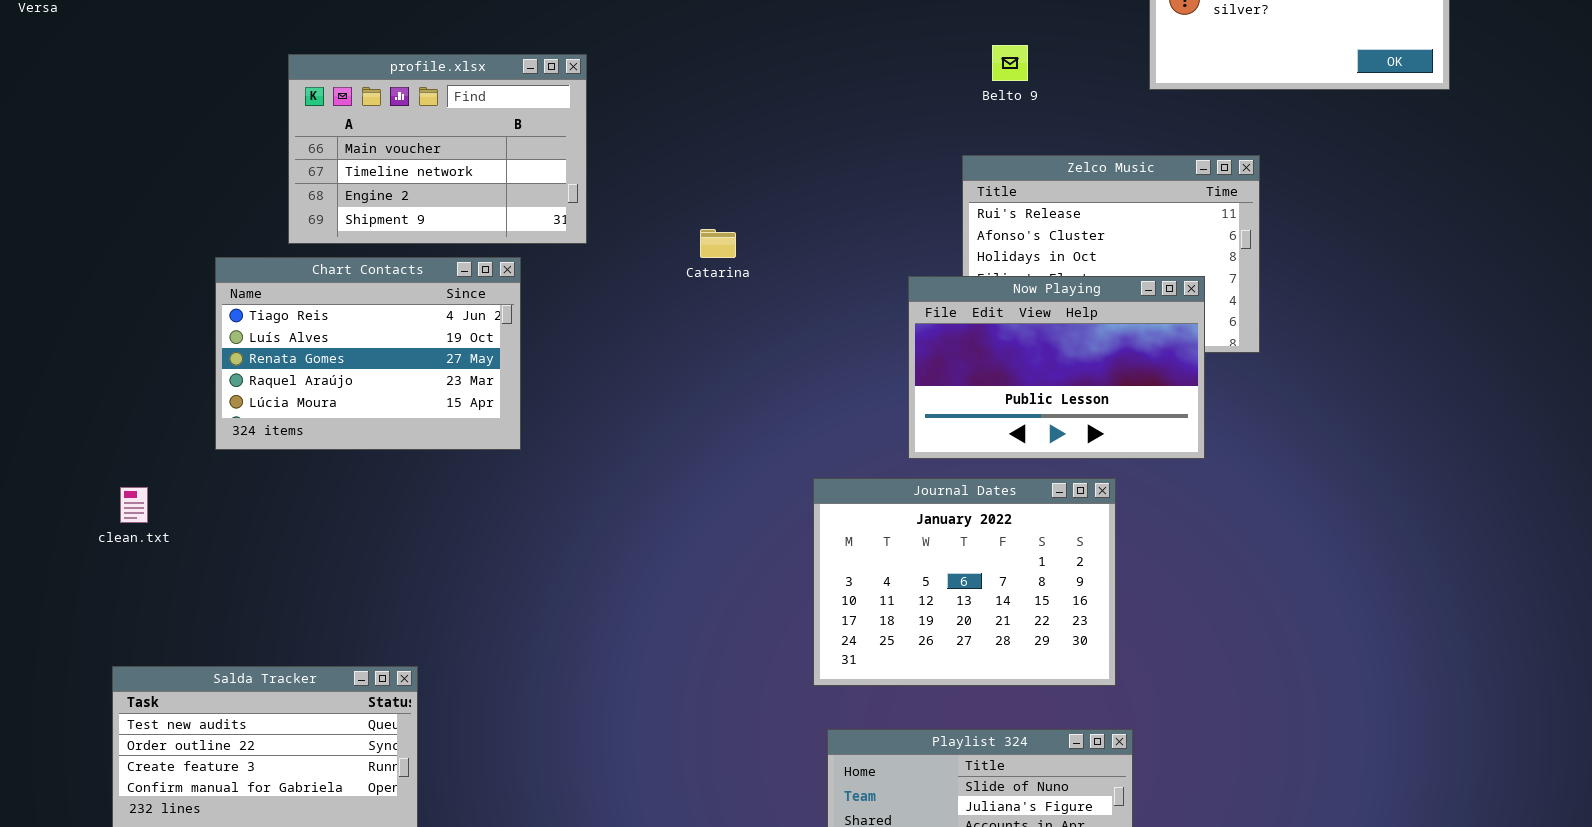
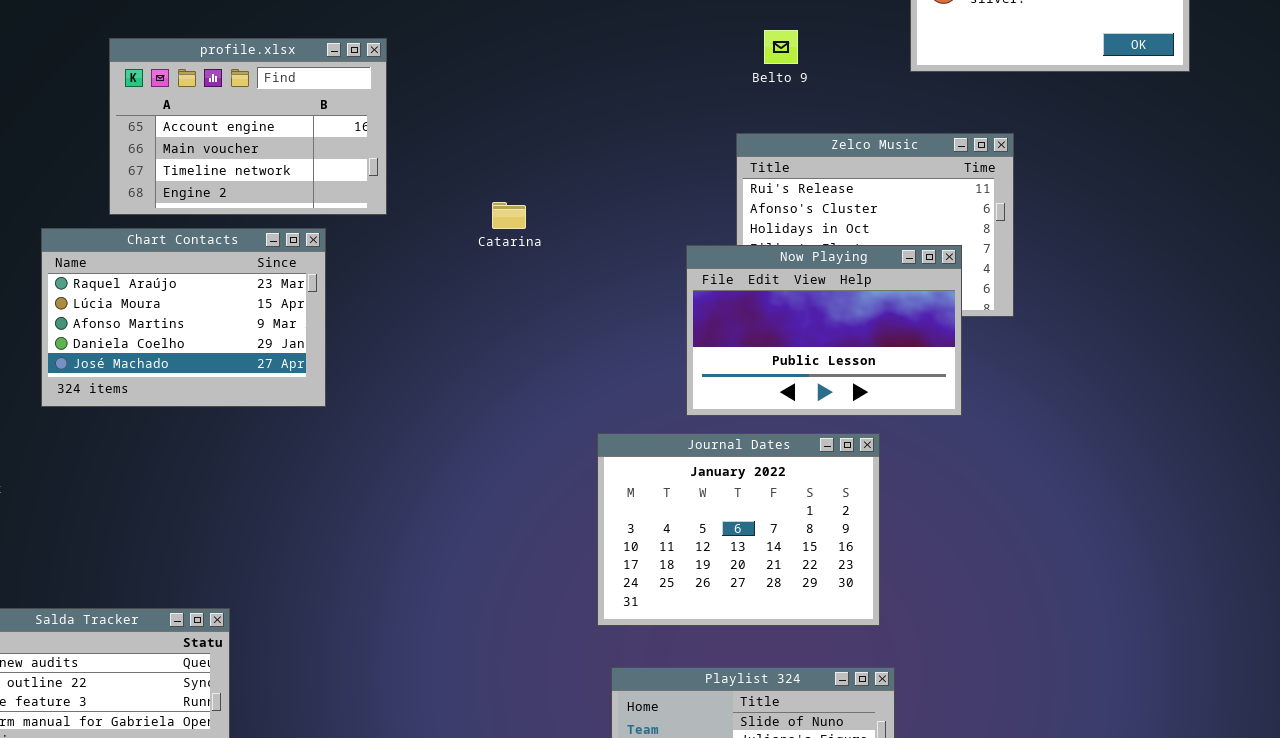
profile.xlsx: [288,54,587,244] -> [109,38,387,215], scrolled up 1 row
Chart Contacts: [215,257,521,450] -> [41,228,326,407], scrolled down 3 rows

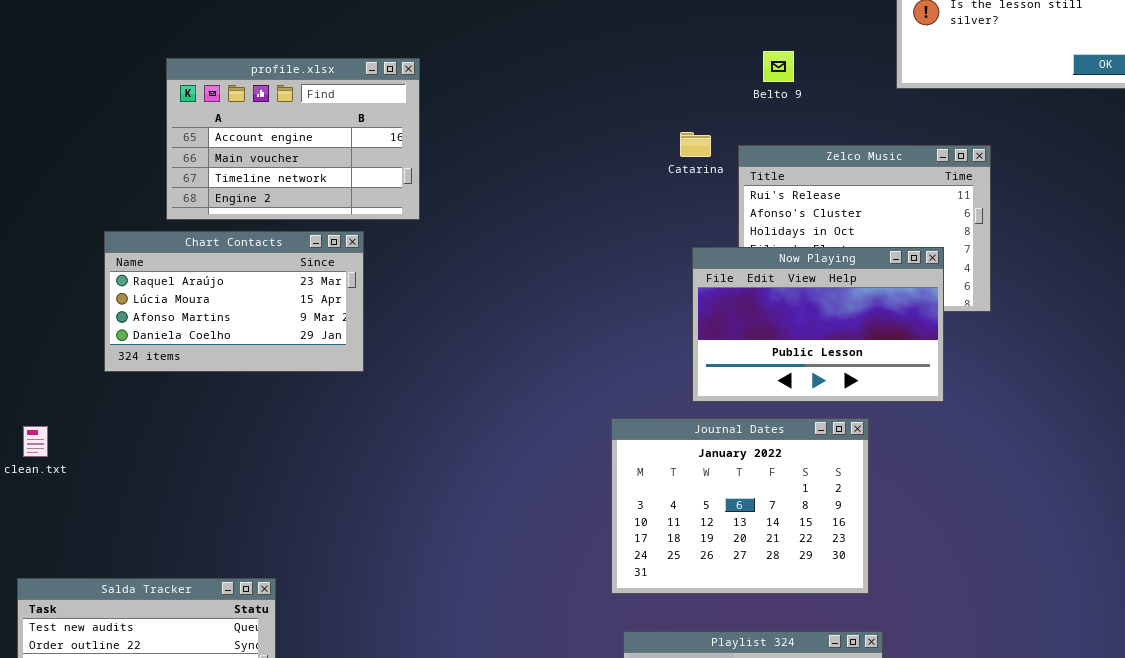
Catarina: [492,202,526,229] -> [680,132,711,157], moved
Chart Contacts: [41,228,326,407] -> [104,231,364,372], resized

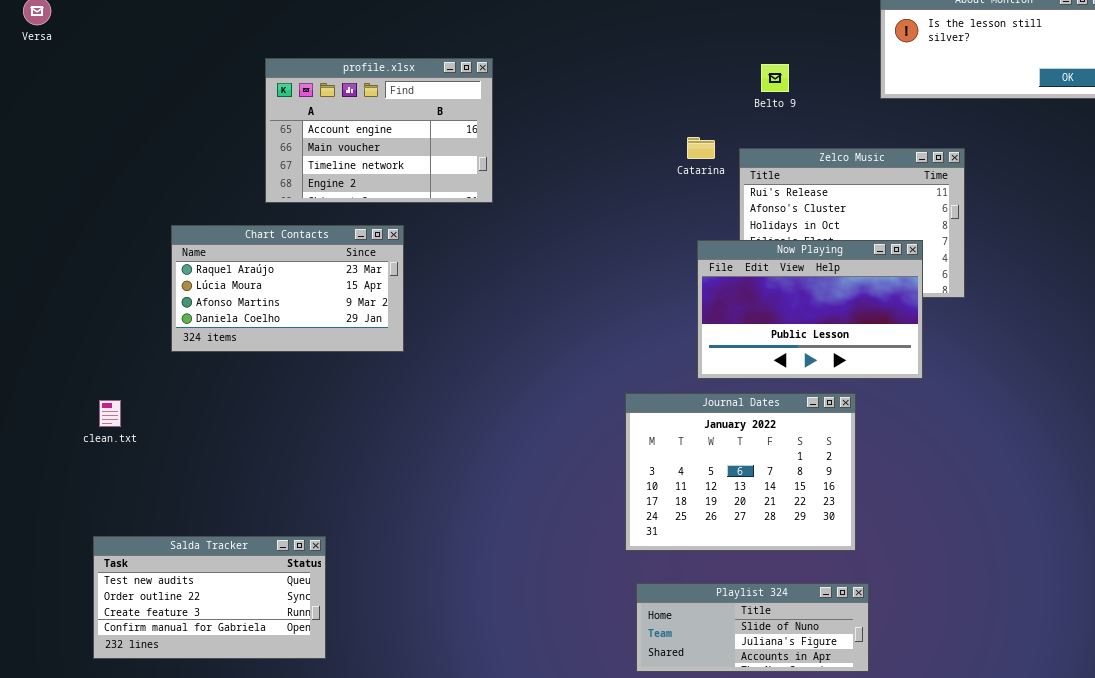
profile.xlsx: [166,58,420,220] -> [265,58,493,203], moved

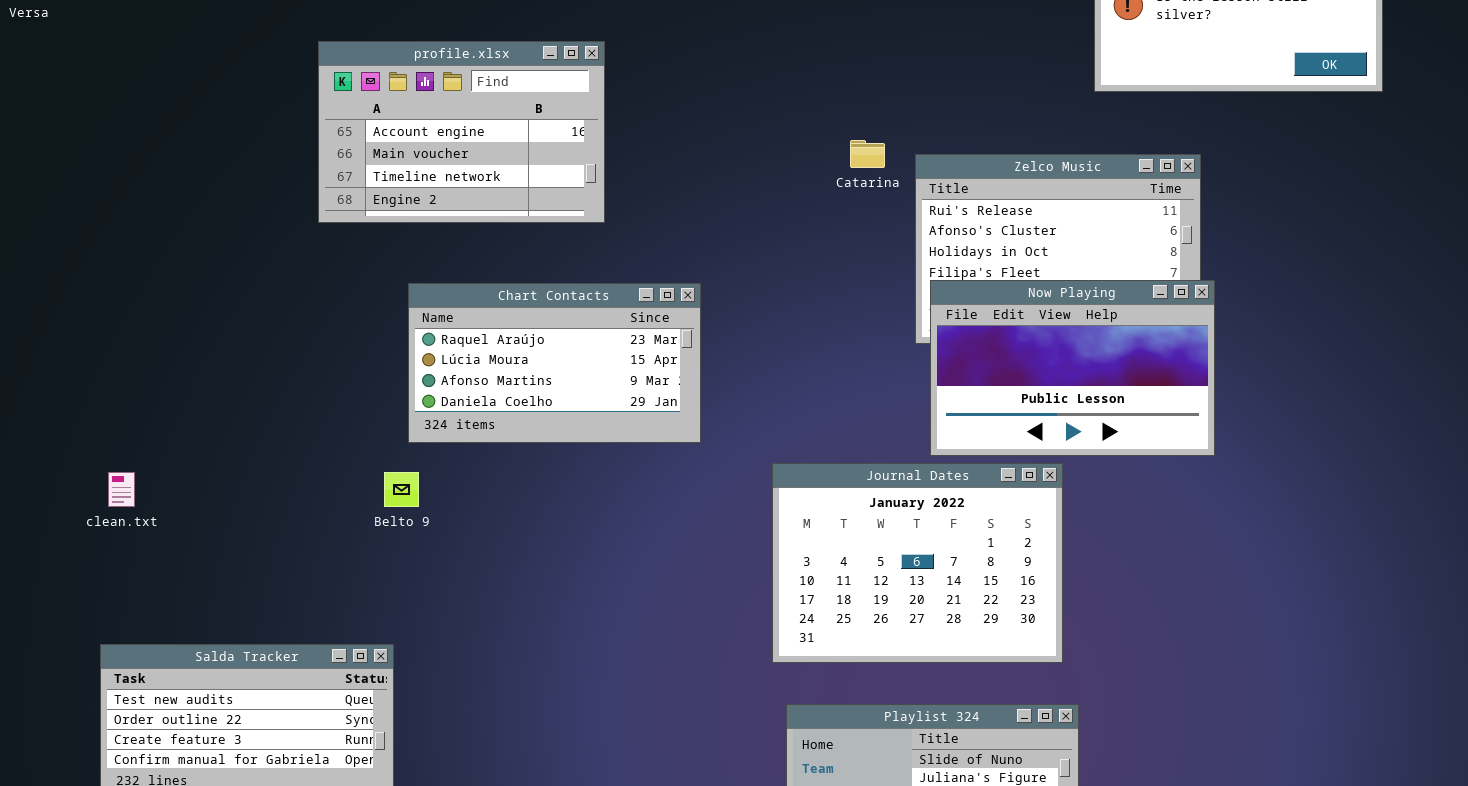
Belto 9: [761,64,789,92] -> [384,472,419,507], moved
Chart Contacts: [171,225,404,352] -> [408,283,701,443], moved
Now Playing: [697,240,923,379] -> [930,280,1215,456], moved

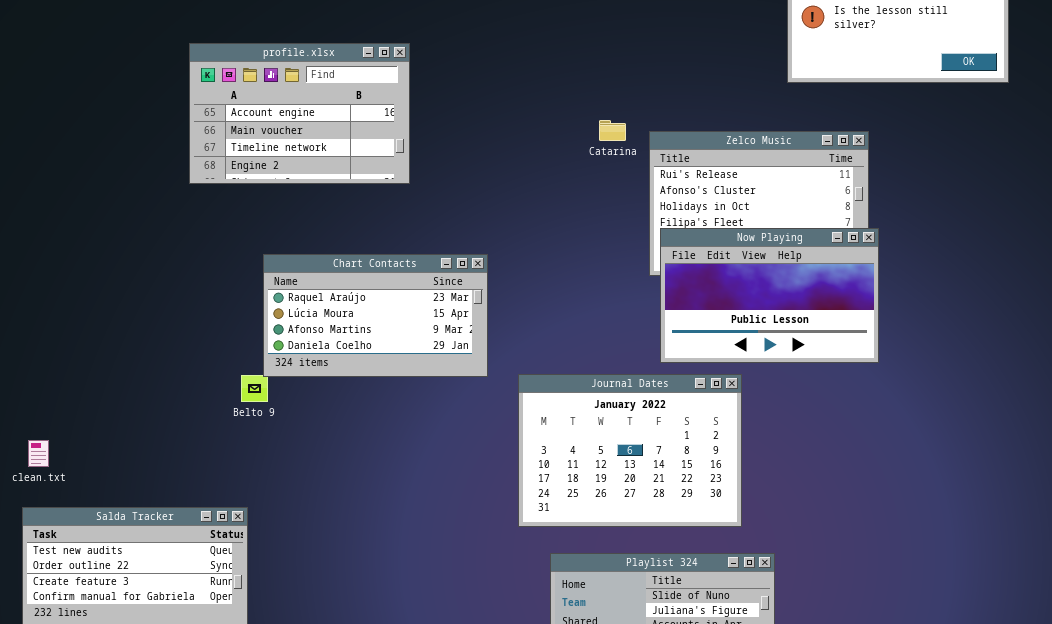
Chart Contacts: [408,283,701,443] -> [263,254,488,377], moved
Journal Dates: [772,463,1063,663] -> [518,374,742,527], moved
clean.txt: [108,472,135,507] -> [28,440,49,467], moved

